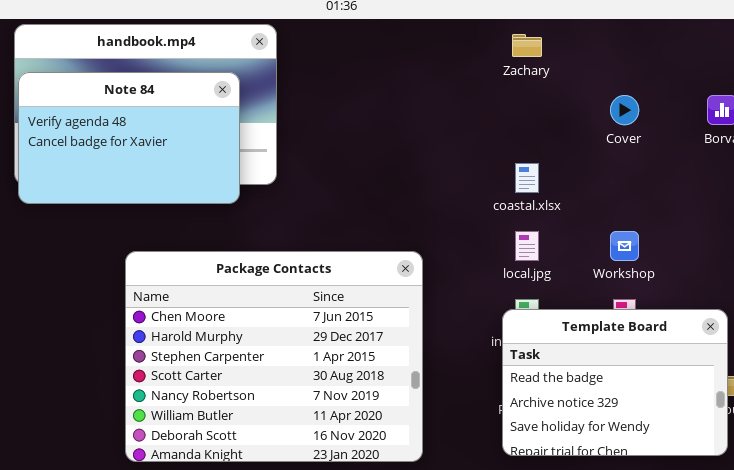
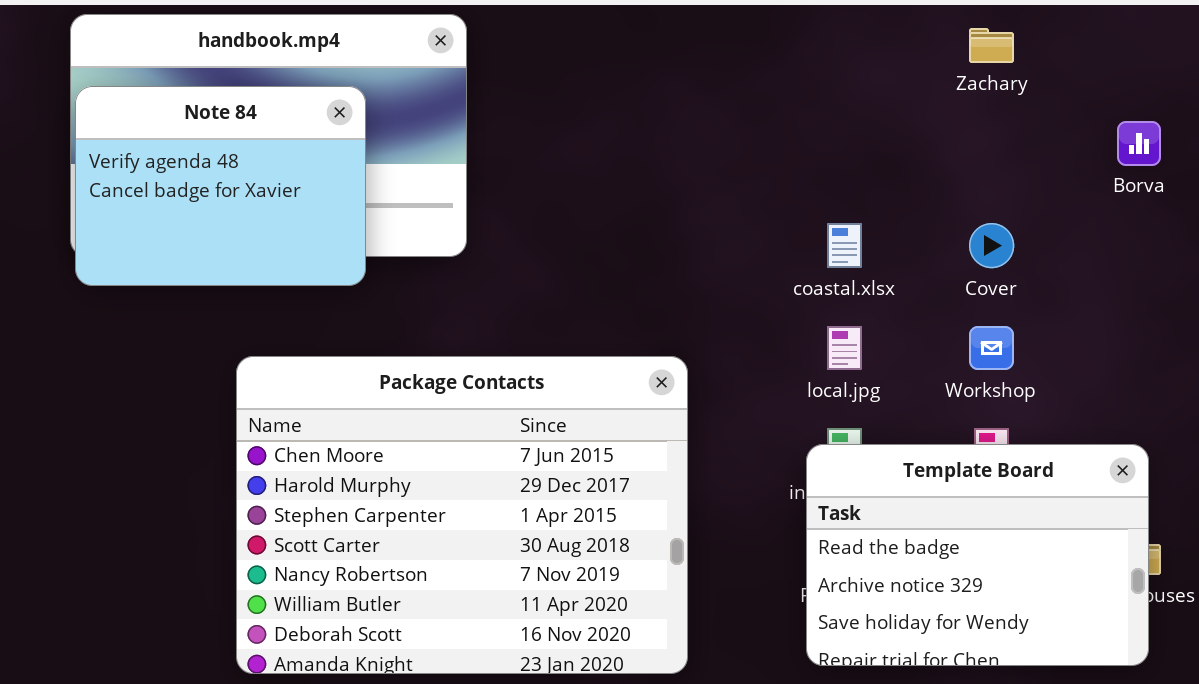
Zachary: [512,34,542,57] -> [969,28,1014,63], moved
Note 84: [18,72,240,204] -> [75,86,366,286], resized
Cover: [610,95,639,125] -> [969,223,1014,268], moved

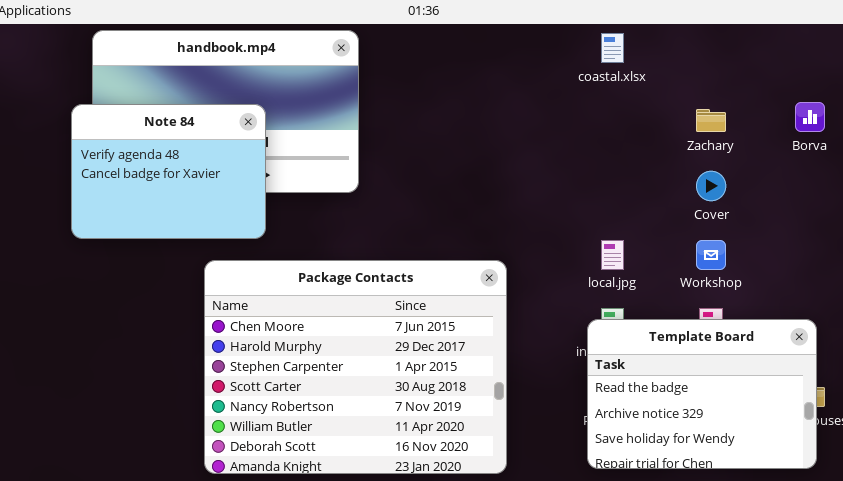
Zachary: [969,28,1014,63] -> [696,109,726,132], moved
Note 84: [75,86,366,286] -> [71,104,266,239], moved
coastal.xlsx: [827,223,862,268] -> [601,33,624,63], moved

